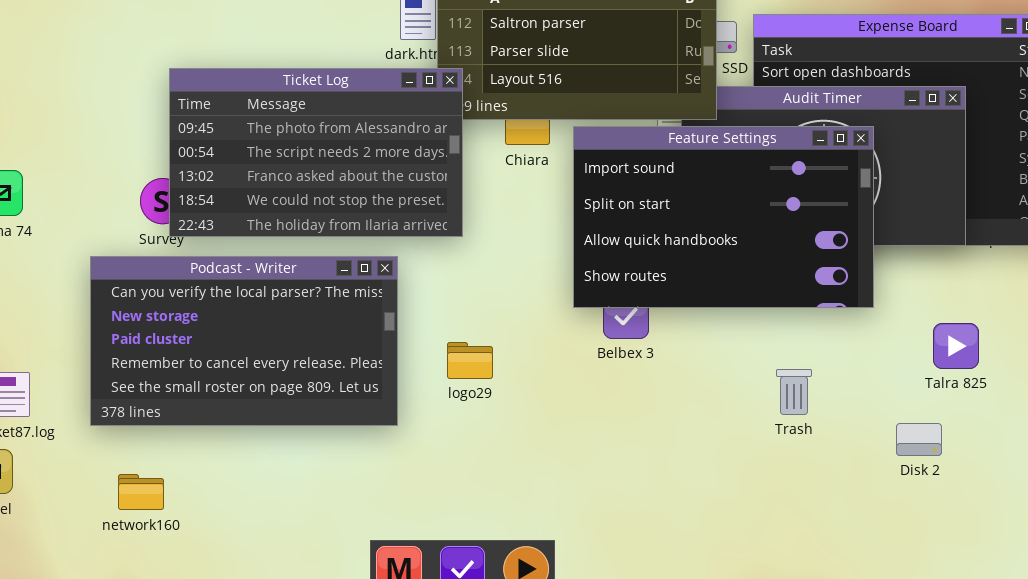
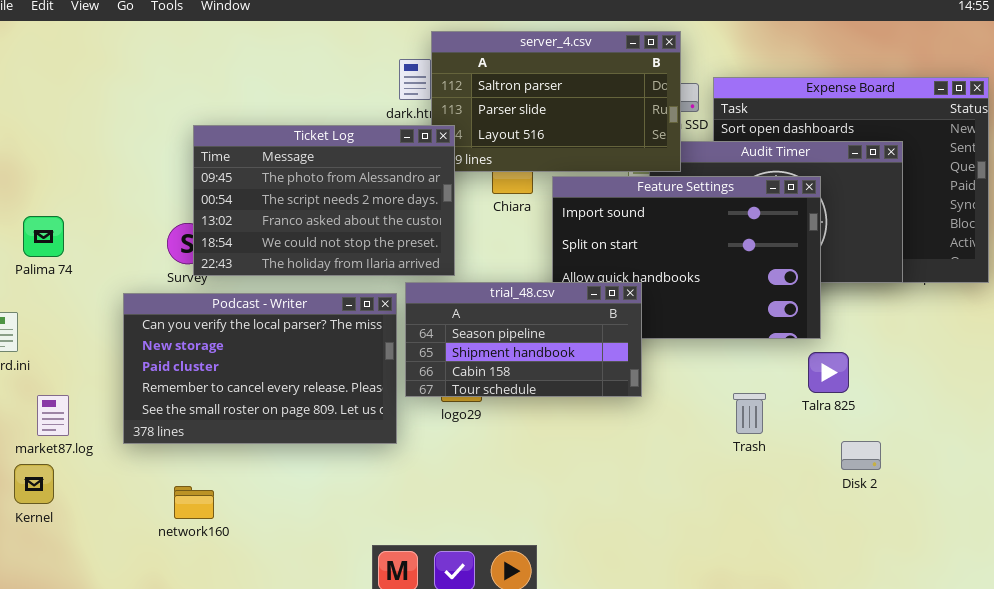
trial_48.csv: none -> [405,282,642,397], opened
Talra 825: [933,323,979,369] -> [808,352,849,393], moved
network160: [118,474,164,510] -> [174,486,214,519], moved

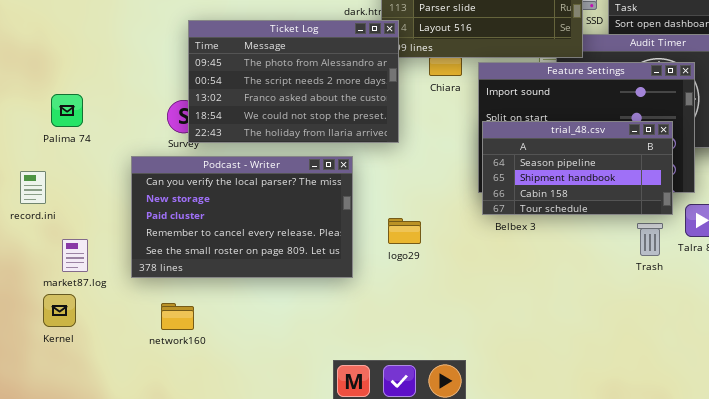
trial_48.csv: [405,282,642,397] -> [482,121,673,215], moved
Trash: [733,393,766,434] -> [637,223,663,256], moved
network160: [174,486,214,519] -> [161,303,194,330], moved

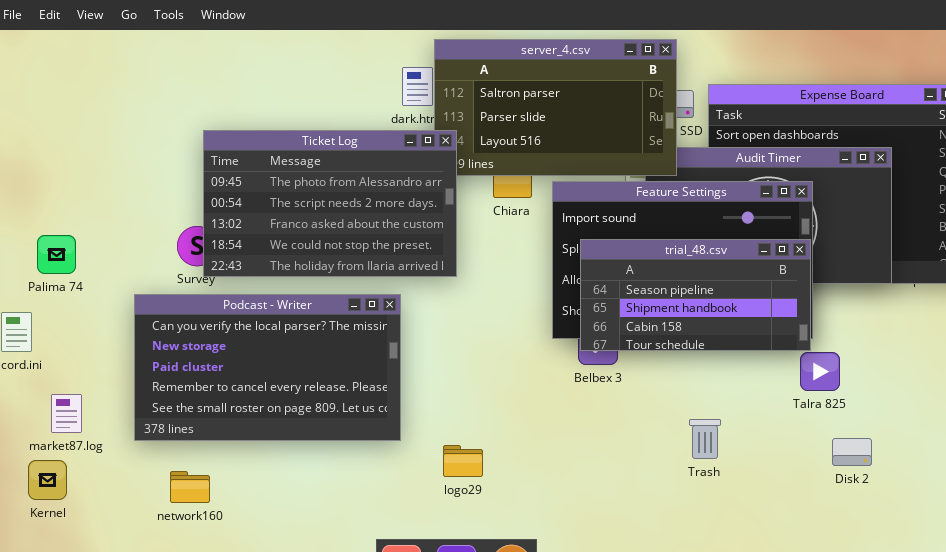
Palima 74: [51,94,83,127] -> [37,235,76,274], moved
trial_48.csv: [482,121,673,215] -> [580,239,811,351], moved
logo29: [388,218,421,244] -> [443,445,483,477], moved
Trash: [637,223,663,256] -> [689,419,721,459], moved

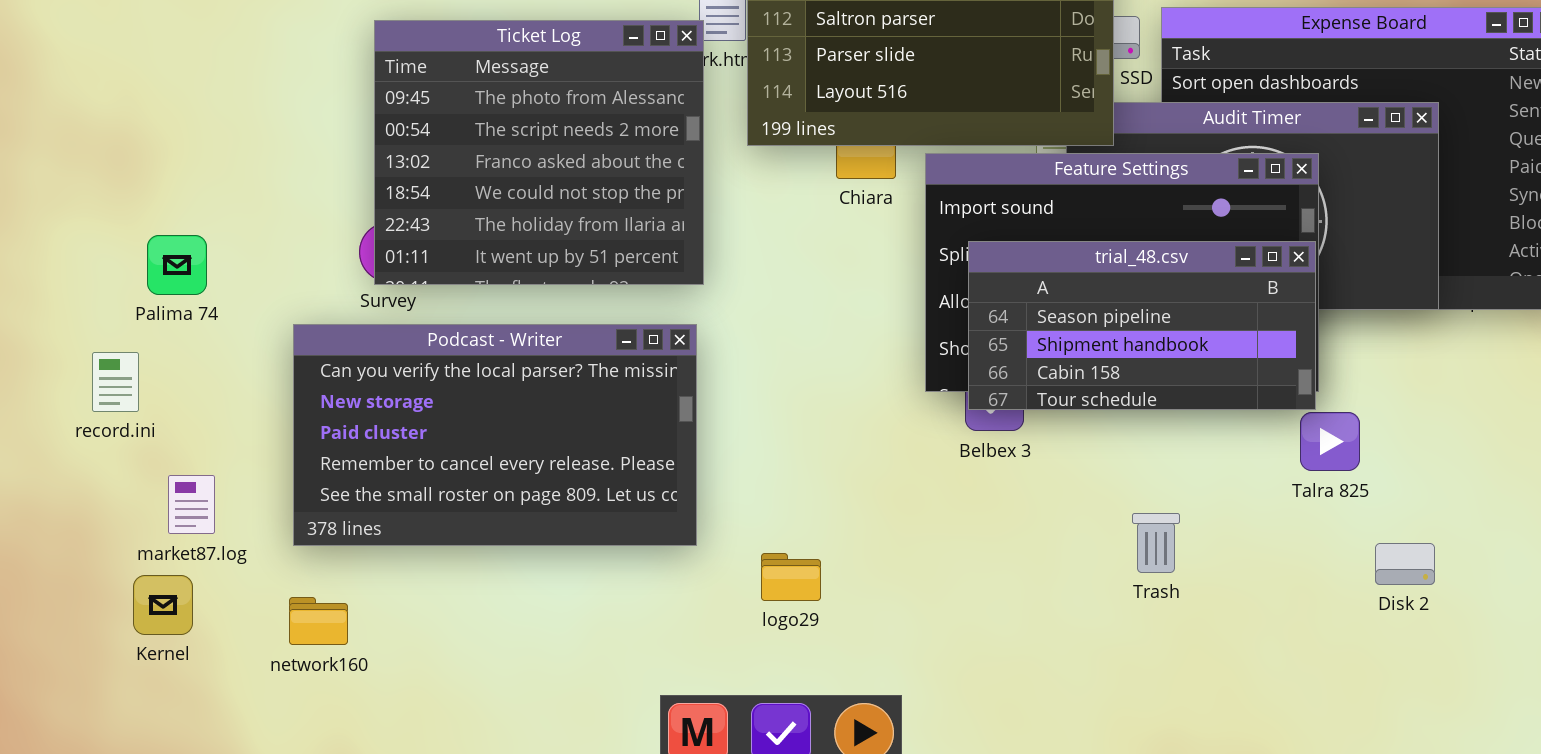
Ticket Log: [203,130,457,277] -> [374,20,704,285], moved, resized
Disk 2: [832,438,872,466] -> [1375,543,1435,585], moved
network160: [170,471,210,503] -> [289,597,348,645], moved

